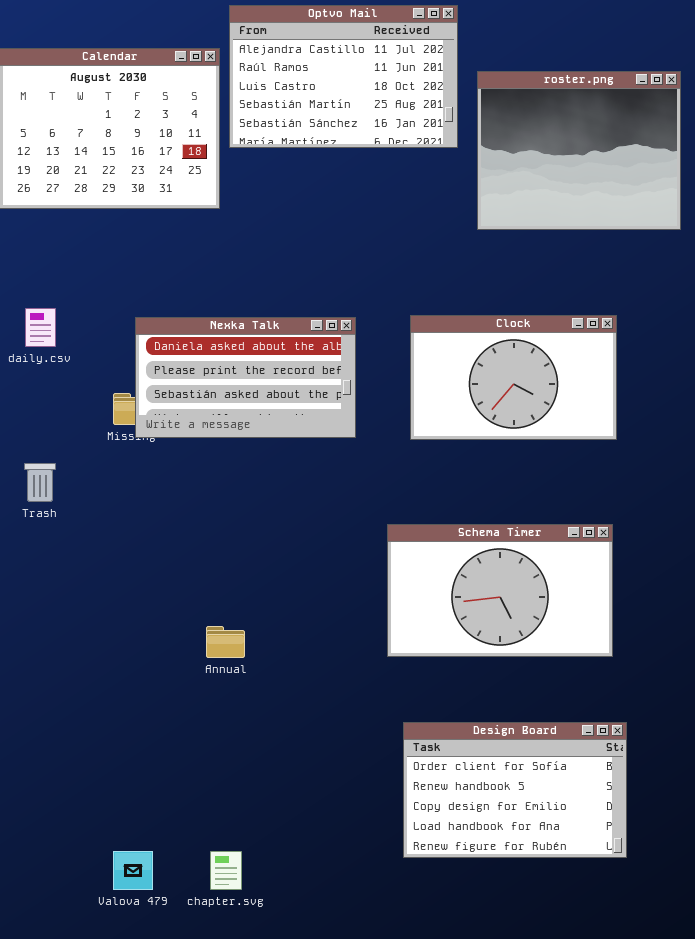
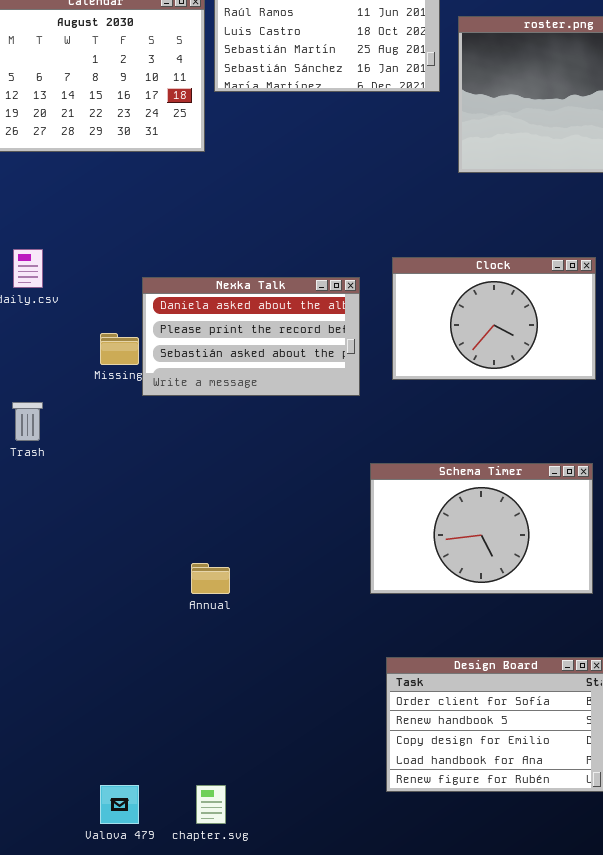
Nexka Talk: [135,317,356,438] -> [142,277,360,396], moved

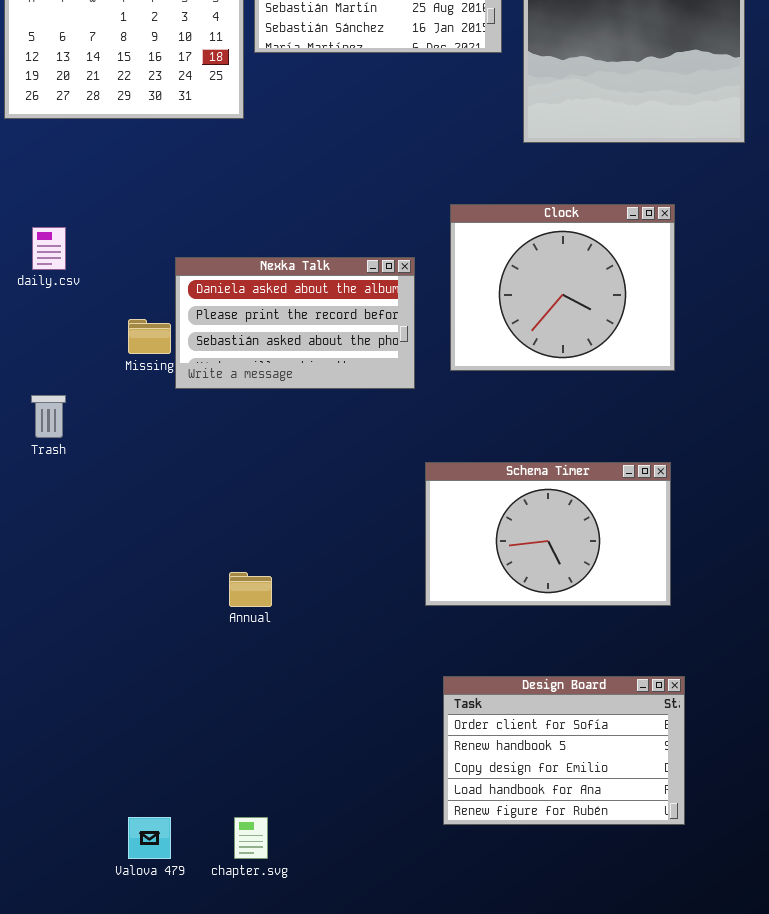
Clock: [392,257,596,380] -> [450,204,675,371], resized

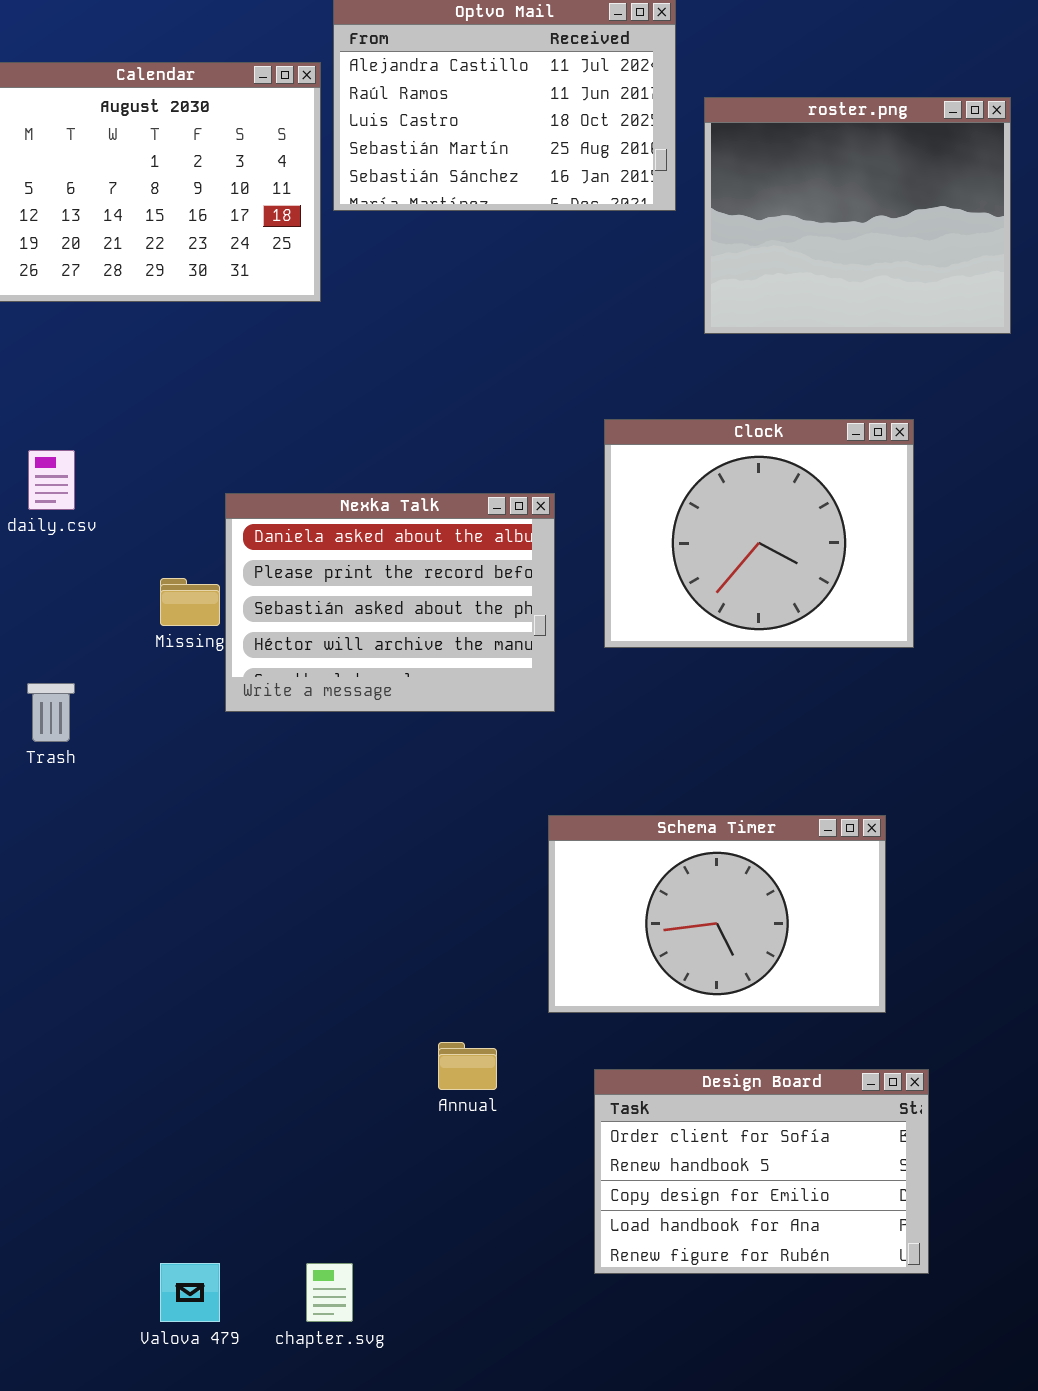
Nexka Talk: [175,257,415,389] -> [225,493,555,712], resized
Schema Timer: [425,462,671,606] -> [548,815,886,1013], moved
Annual: [229,572,272,607] -> [438,1042,497,1090], moved

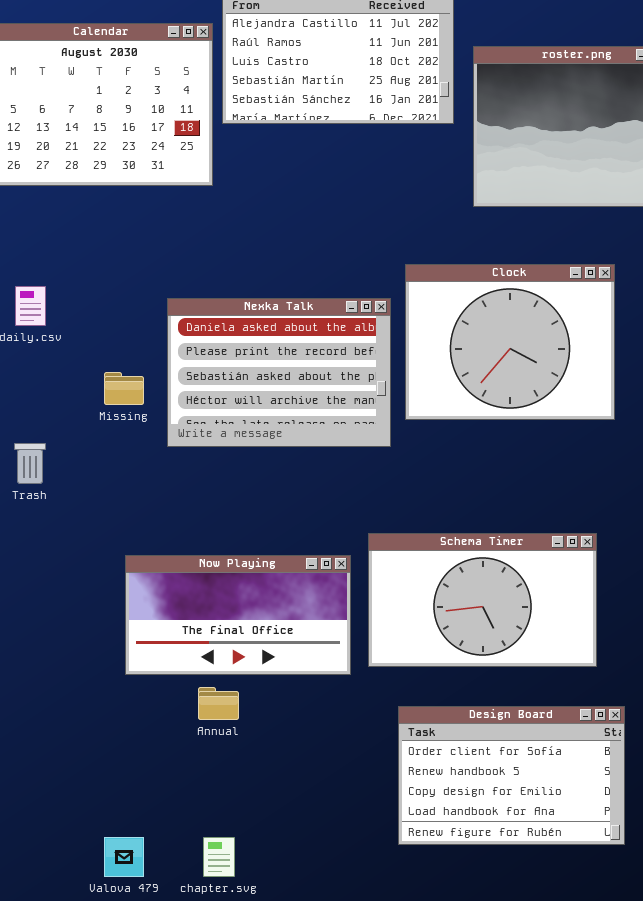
Nexka Talk: [225,493,555,712] -> [167,298,391,447], moved
Now Playing: none -> [125,555,351,675], opened
Annual: [438,1042,497,1090] -> [198,687,239,720], moved

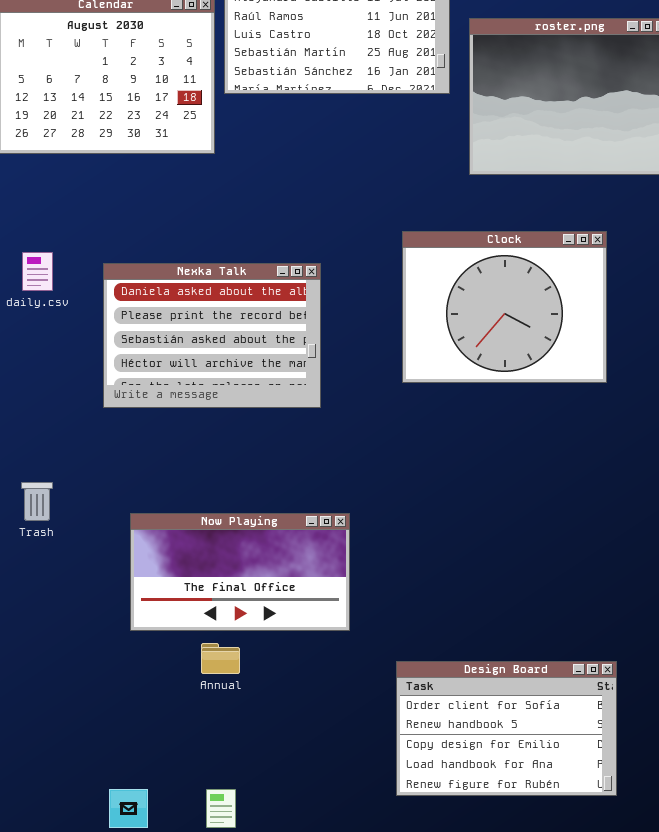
Nexka Talk: [167,298,391,447] -> [103,263,321,408], moved
Trash: [14,443,46,484] -> [21,482,53,521], moved
Schema Timer: [368,533,597,667] -> none, closed

